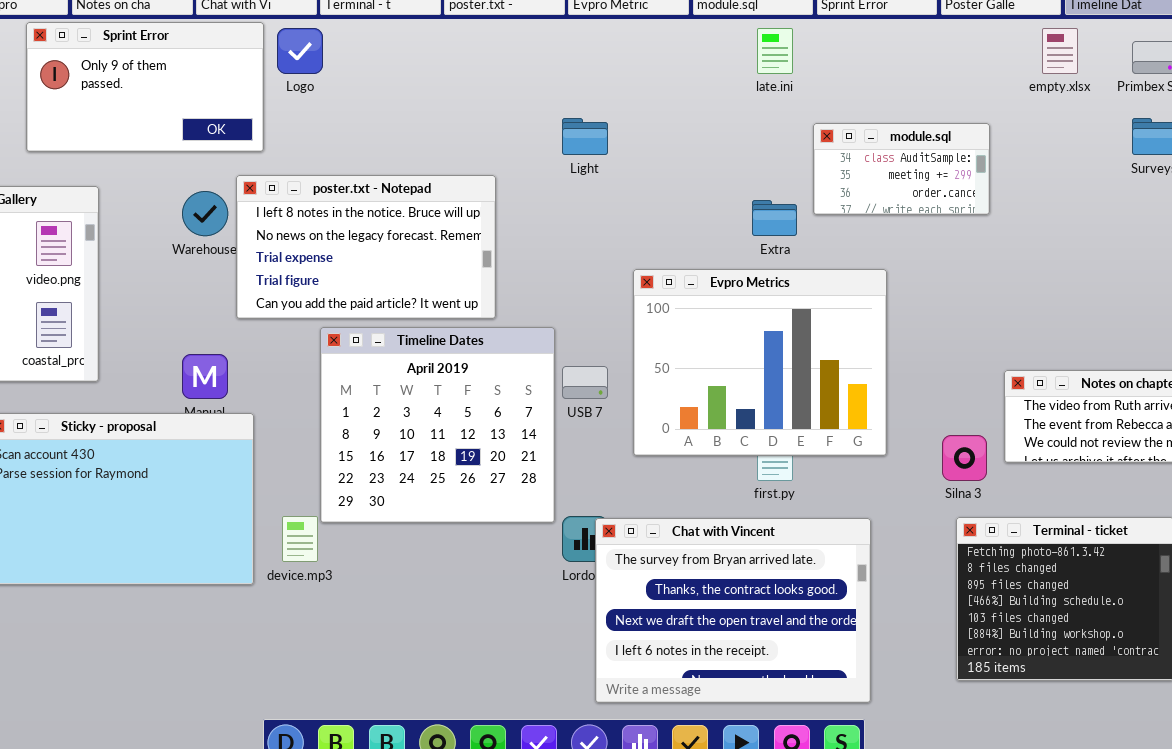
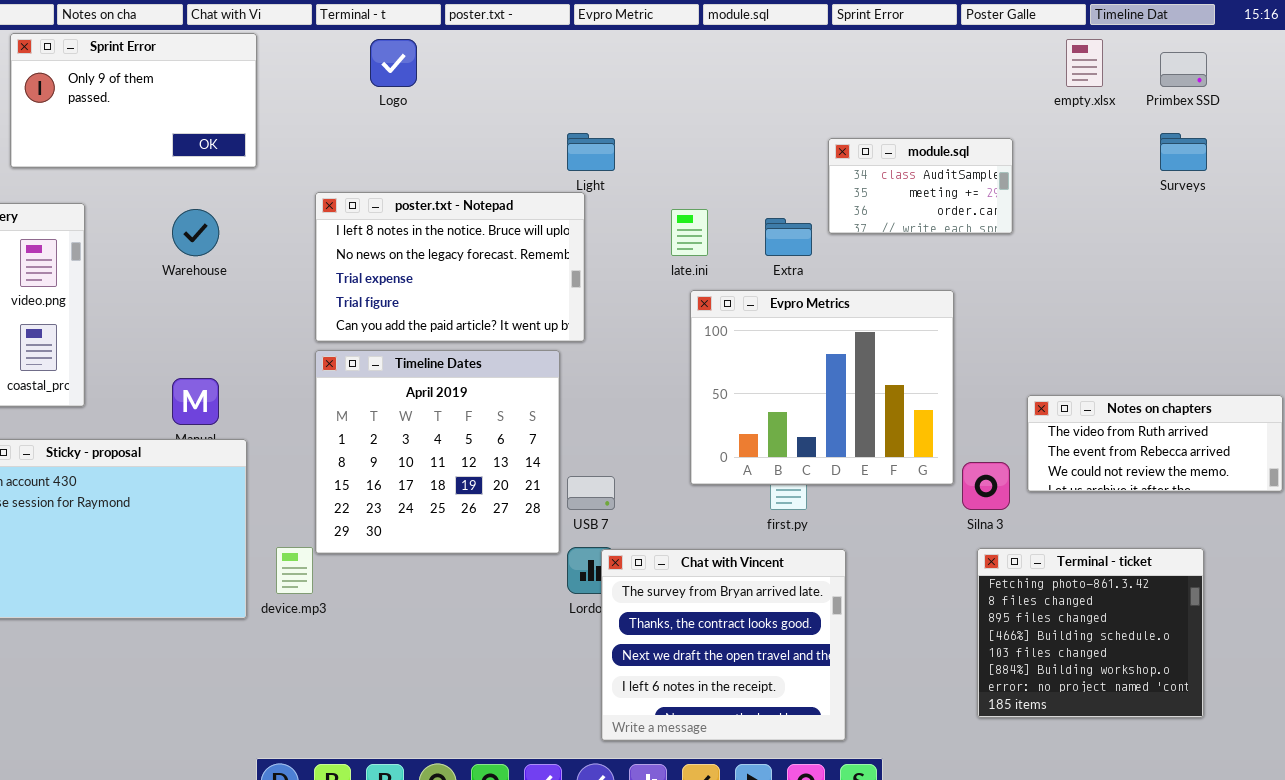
Logo: [277,28,323,74] -> [370,39,417,87], moved
late.ini: [757,28,793,74] -> [671,209,708,256], moved
poster.txt - Notepad: [236,175,496,319] -> [315,192,585,342], moved
Evpro Metrics: [633,269,887,456] -> [690,290,954,485], moved
USB 7: [562,366,608,399] -> [567,476,615,510], moved
Chat with Vincent: [595,518,871,703] -> [601,549,846,741], resized

